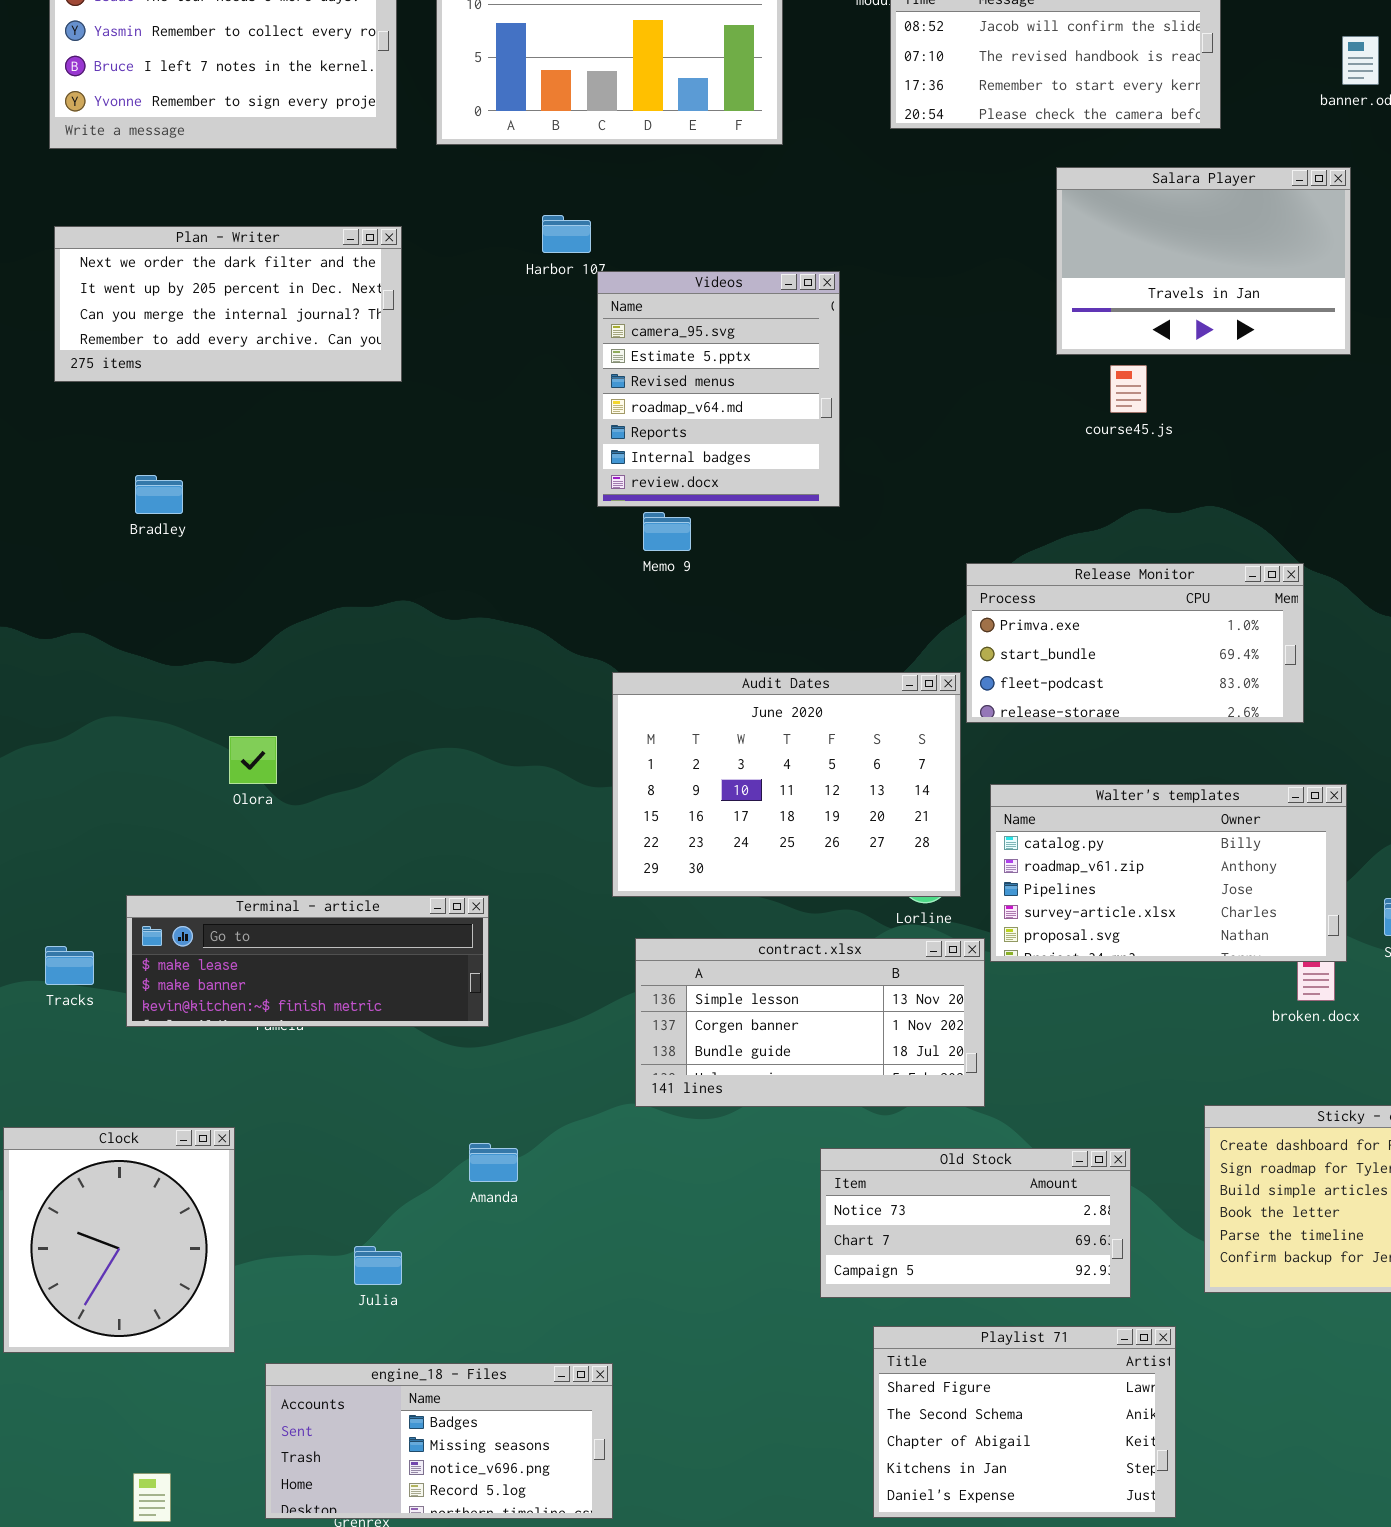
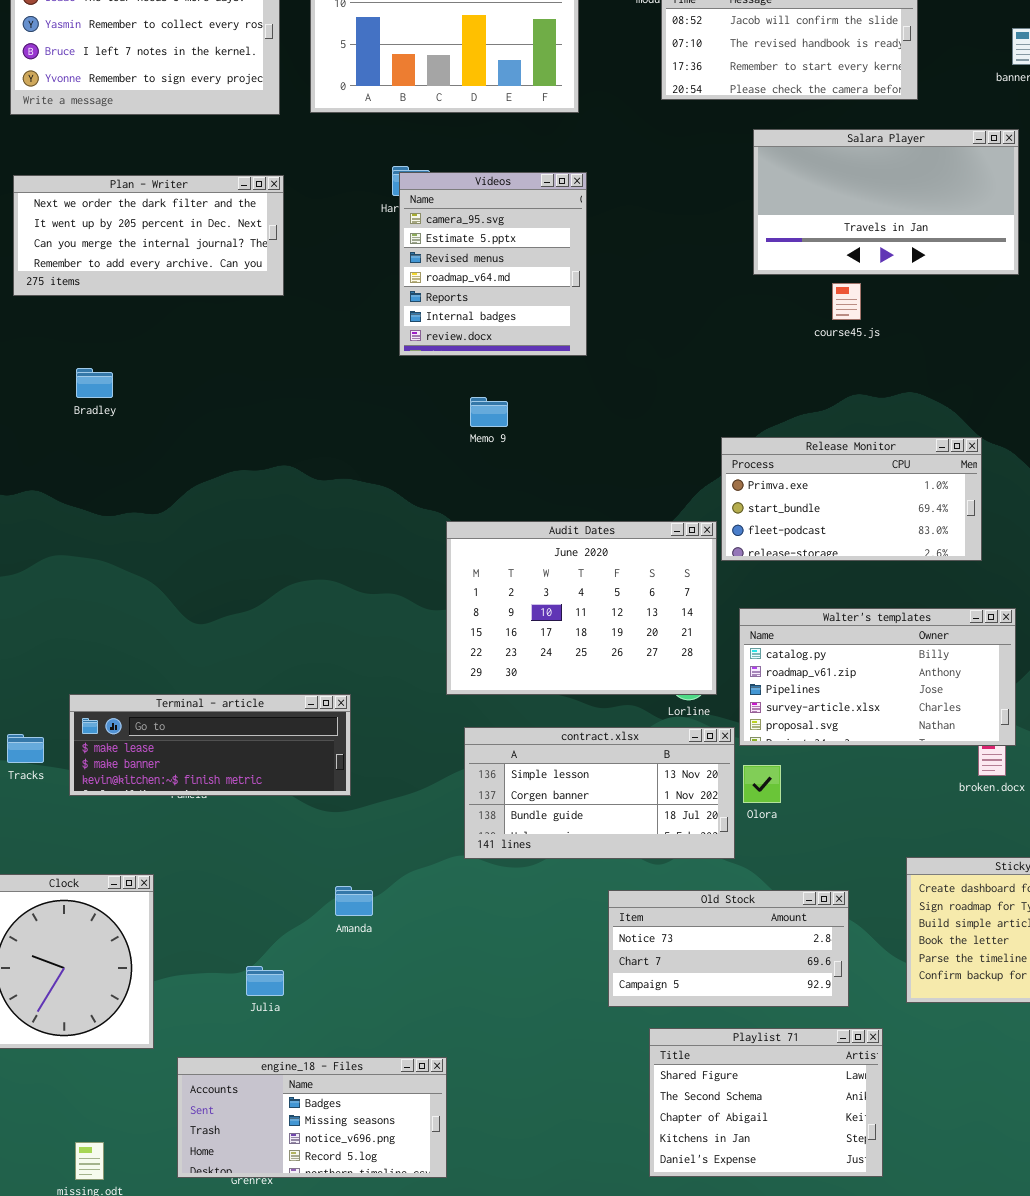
Salara Player: [1056,167,1351,355] -> [753,129,1019,275], resized
Videos: [597,271,840,507] -> [399,172,587,356], moved
Olora: [229,736,277,784] -> [743,765,781,803], moved

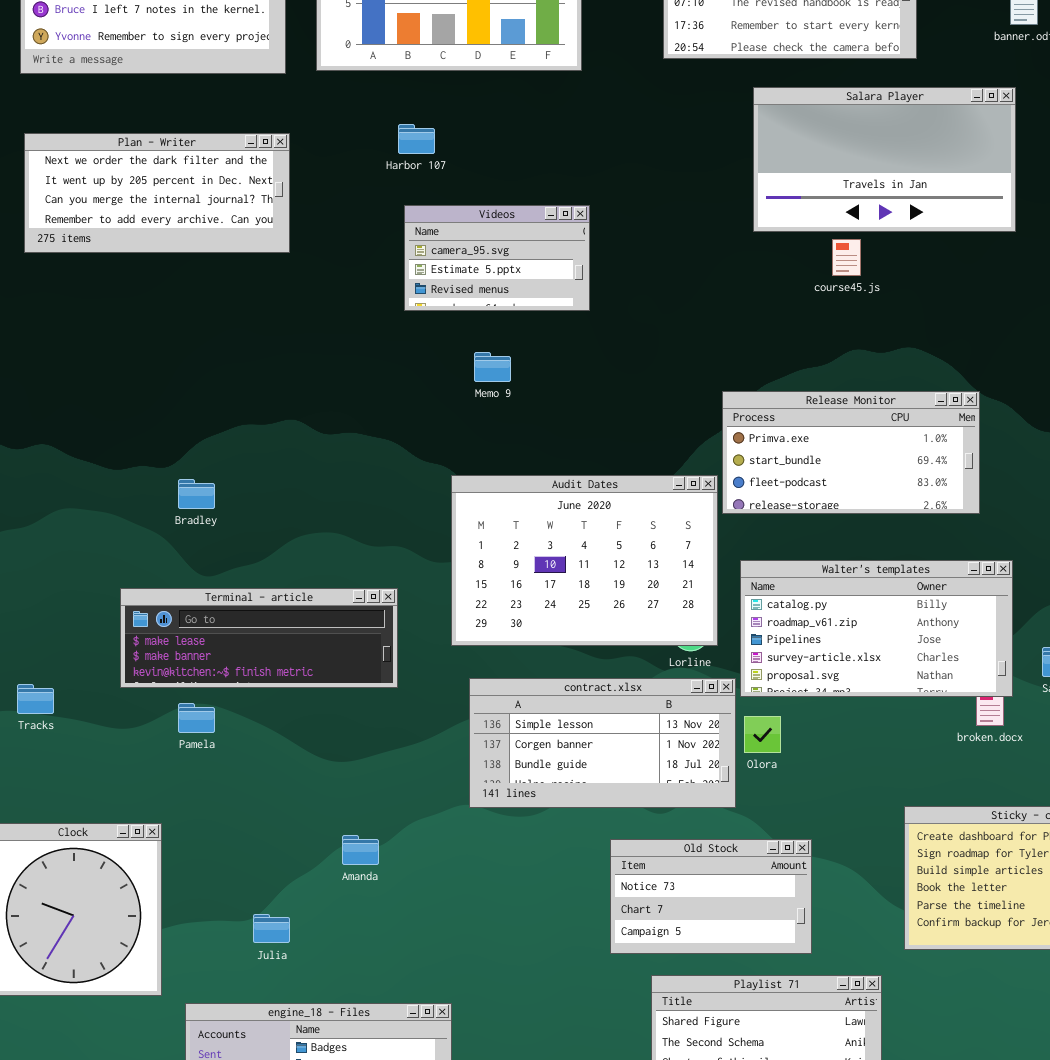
Videos: [399,172,587,356] -> [404,205,590,311], resized
Bradley: [76,368,113,398] -> [178,479,215,509], moved
Terminal - article: [69,694,351,796] -> [120,588,398,688], moved
Old Stock: [608,890,849,1007] -> [610,839,812,954], resized

